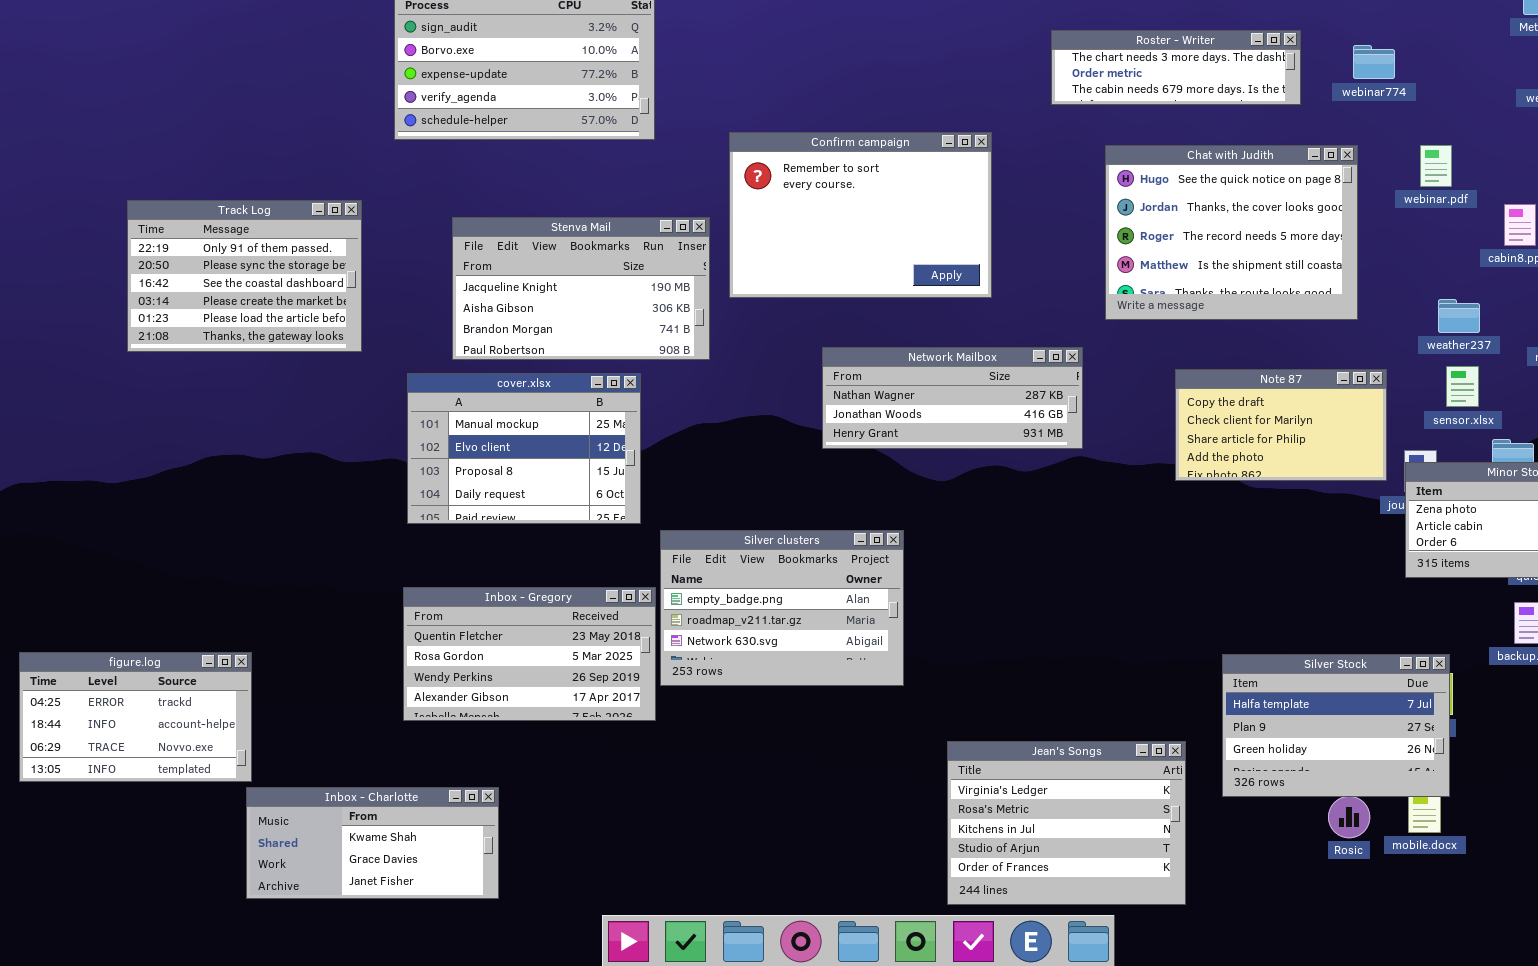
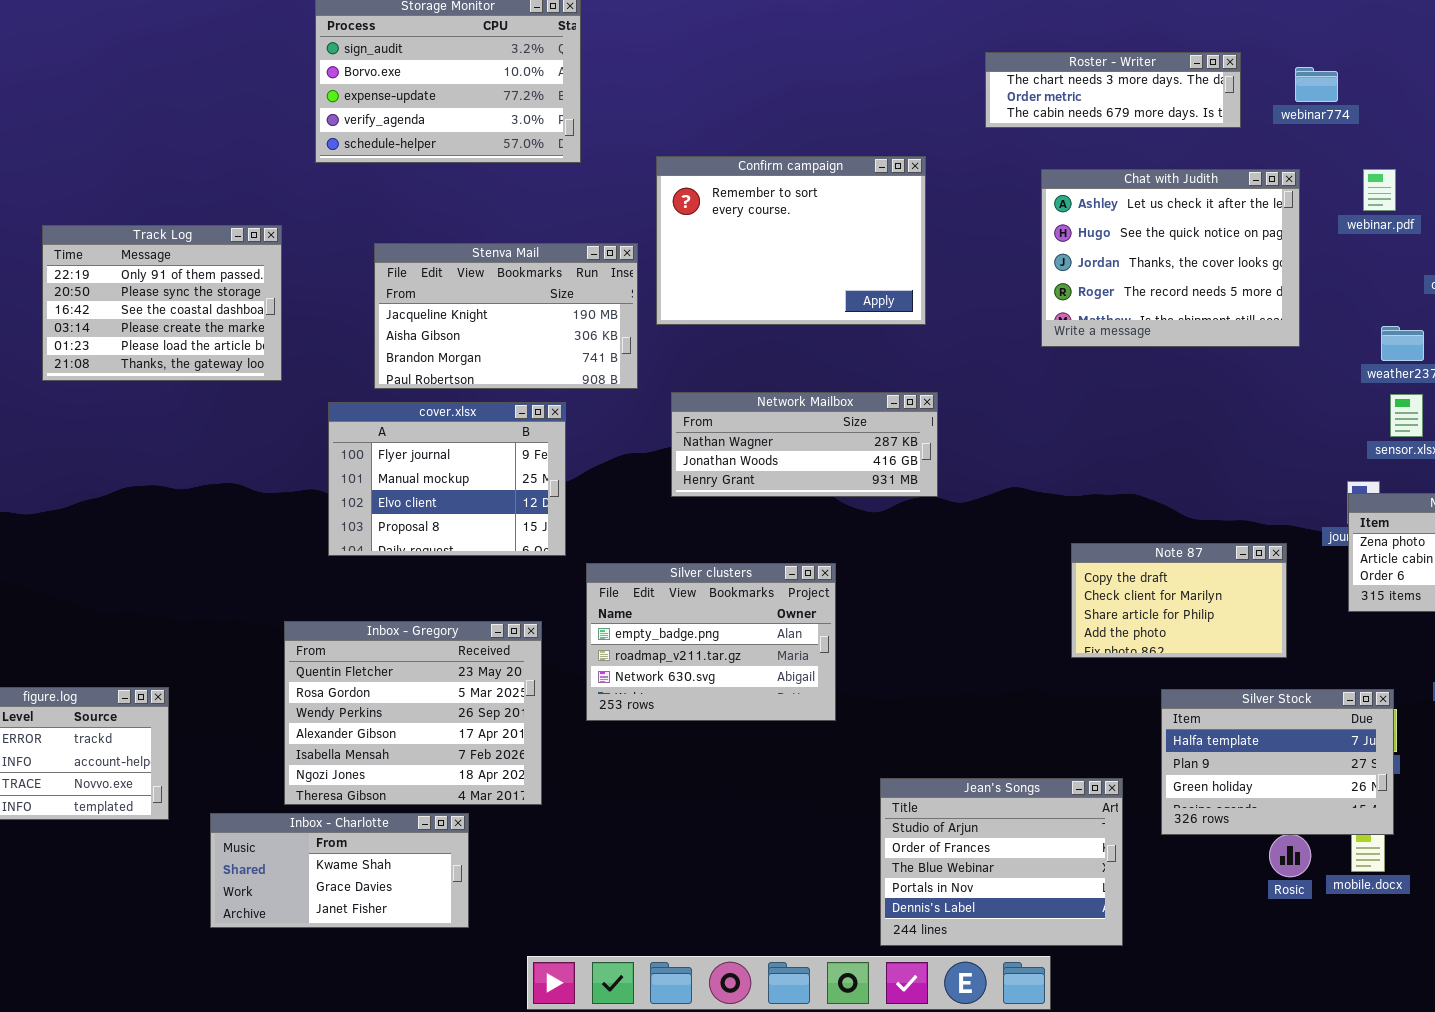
Chat with Judith: [1105,145,1358,320] -> [1041,169,1300,347], scrolled up 1 row
Network Mailbox: [822,347,1083,449] -> [671,392,938,497], moved
Note 87: [1175,369,1387,481] -> [1071,543,1287,658], moved
cover.xlsx: [407,373,641,524] -> [328,402,566,556], scrolled up 1 row
Inbox - Gregory: [403,587,656,721] -> [284,621,542,805], moved, resized
Jean's Songs: [947,741,1186,905] -> [880,778,1123,946], scrolled down 3 rows
Inbox - Charlotte: [246,787,499,899] -> [210,813,469,928], moved

